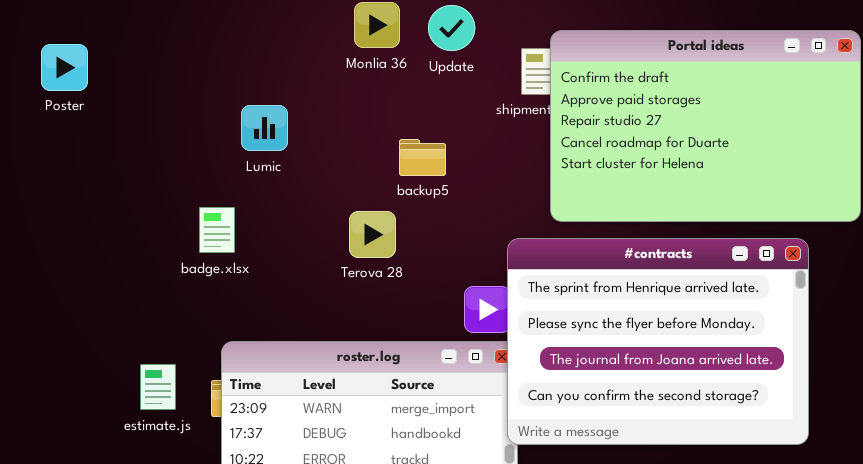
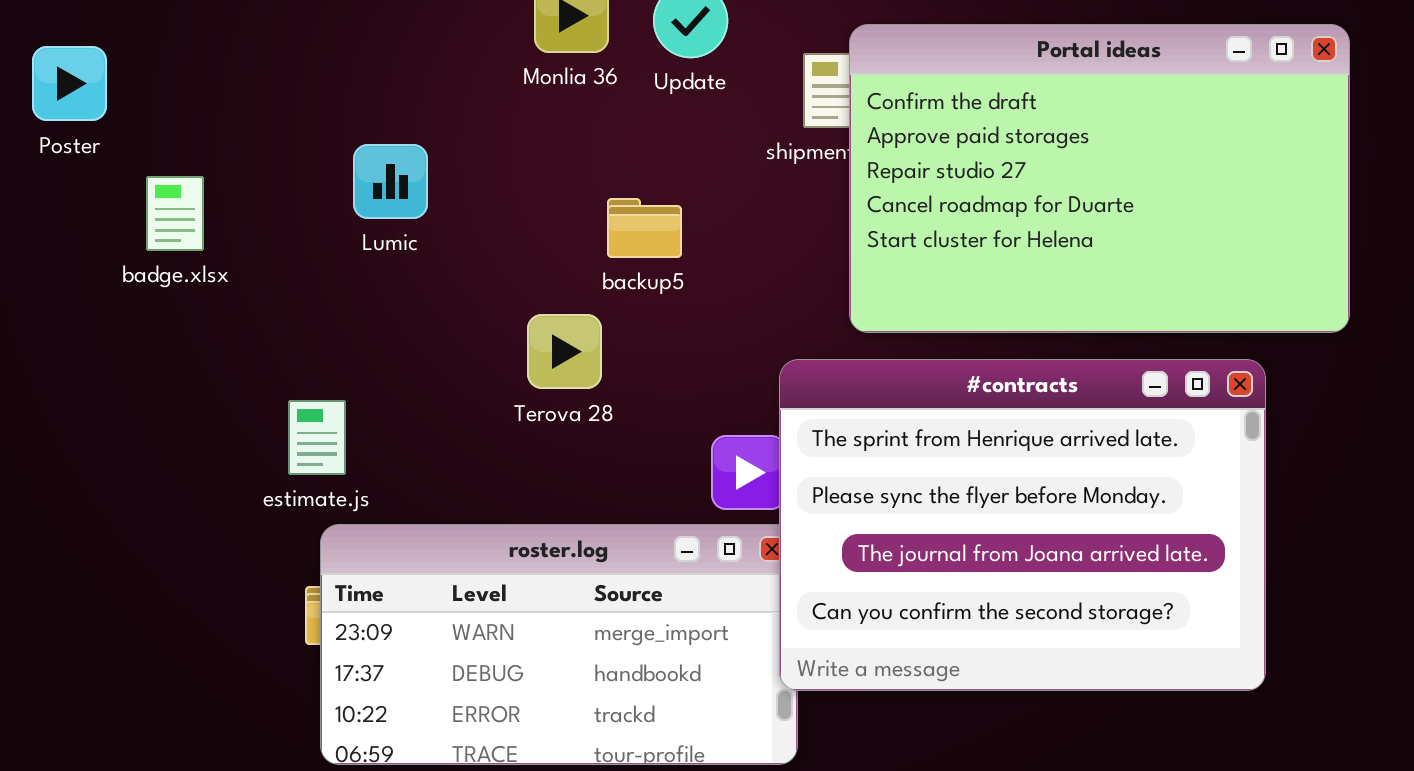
badge.xlsx: [199,207,235,253] -> [146,176,204,251], moved
estimate.js: [140,364,176,410] -> [288,400,346,475], moved

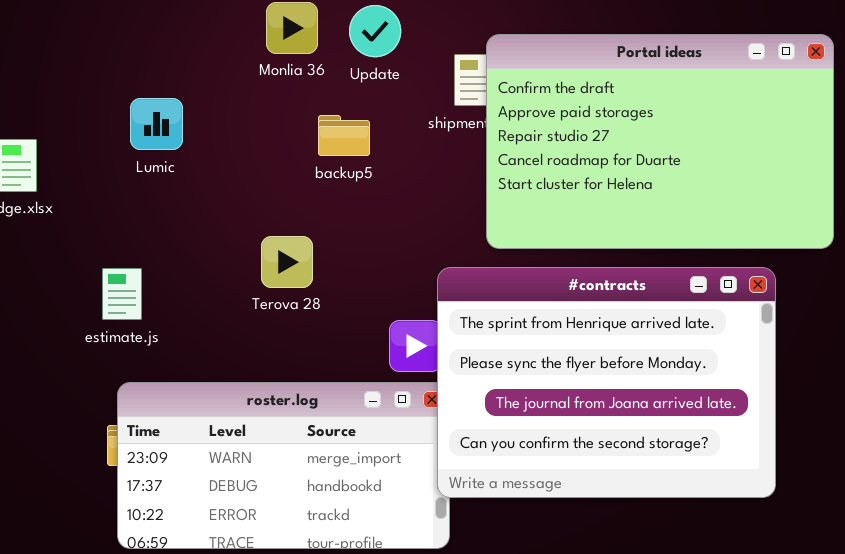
Lumic: [353,144,428,219] -> [130,98,183,150], moved
backup5: [607,198,682,258] -> [318,115,370,156], moved
estimate.js: [288,400,346,475] -> [102,268,142,320], moved

